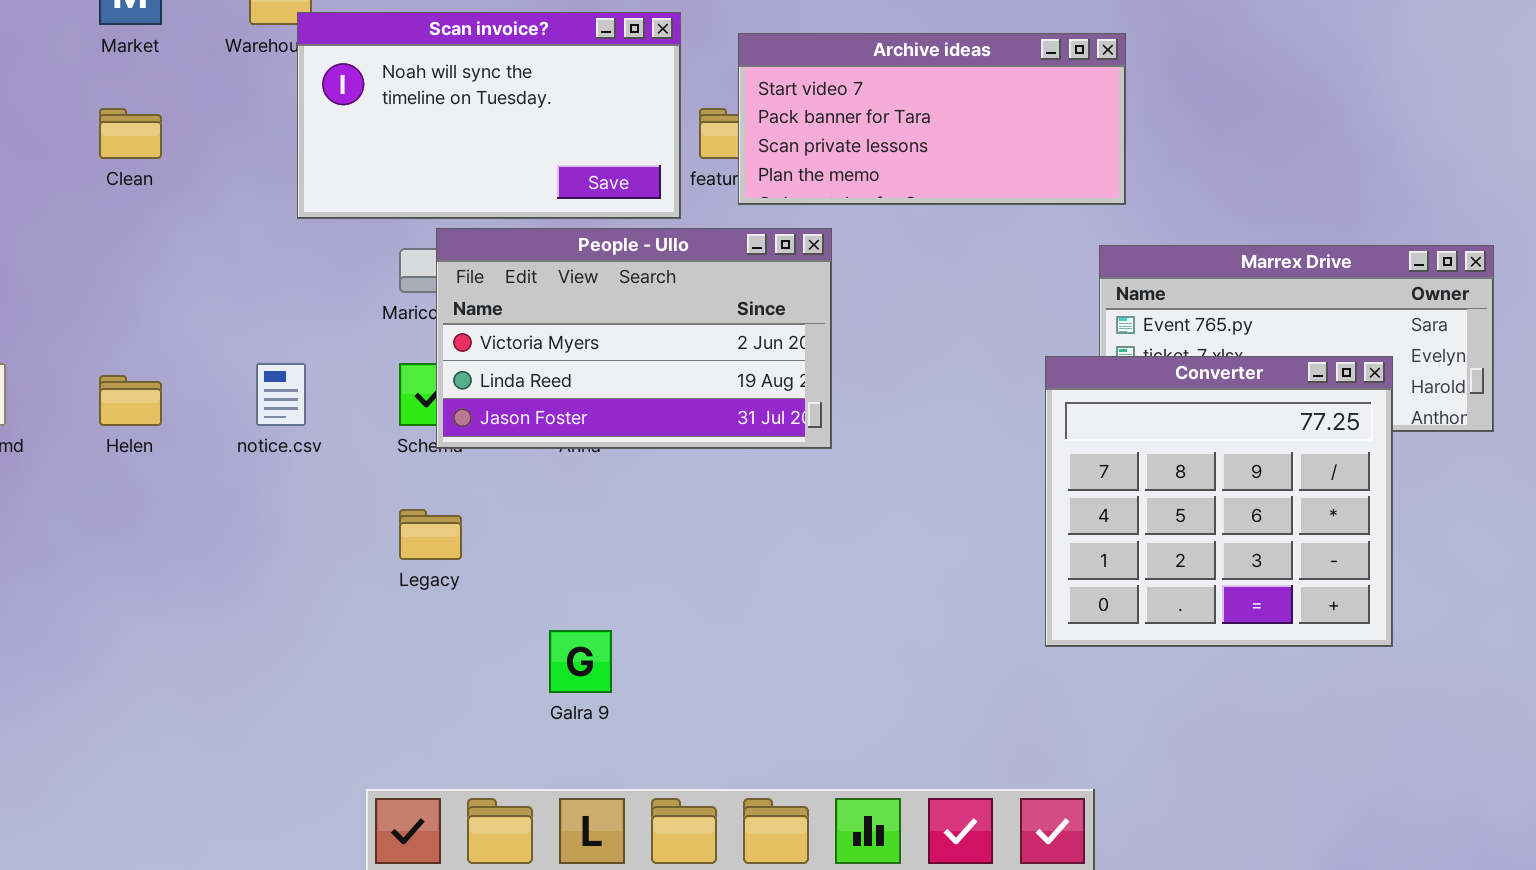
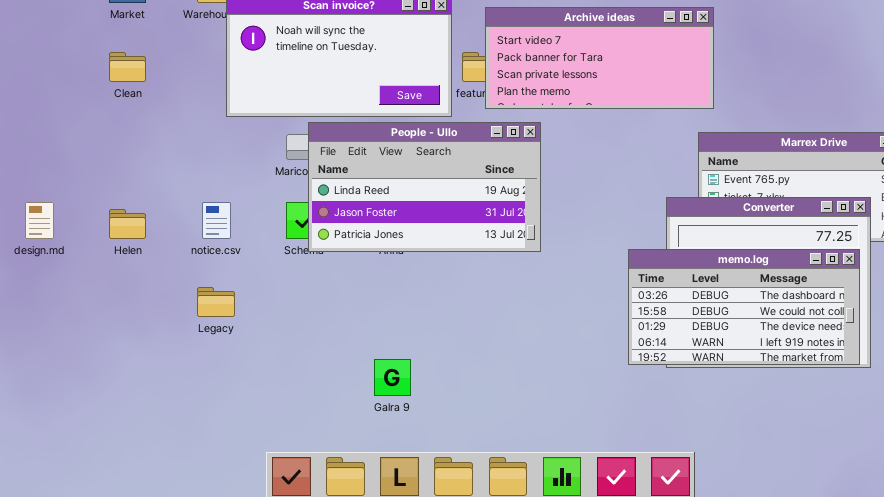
People - Ullo: [436,228,832,449] -> [308,122,541,252], scrolled down 1 row
memo.log: none -> [628,249,860,365], opened
Legacy: [399,509,462,560] -> [197,287,235,317], moved

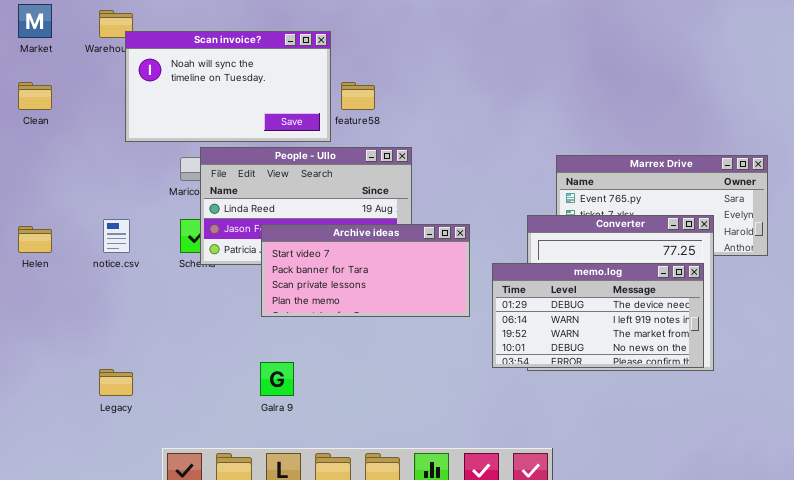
Archive ideas: [485,7,714,109] -> [261,224,470,317], moved
memo.log: [628,249,860,365] -> [492,263,704,368], scrolled down 2 rows
Legacy: [197,287,235,317] -> [99,369,133,396], moved

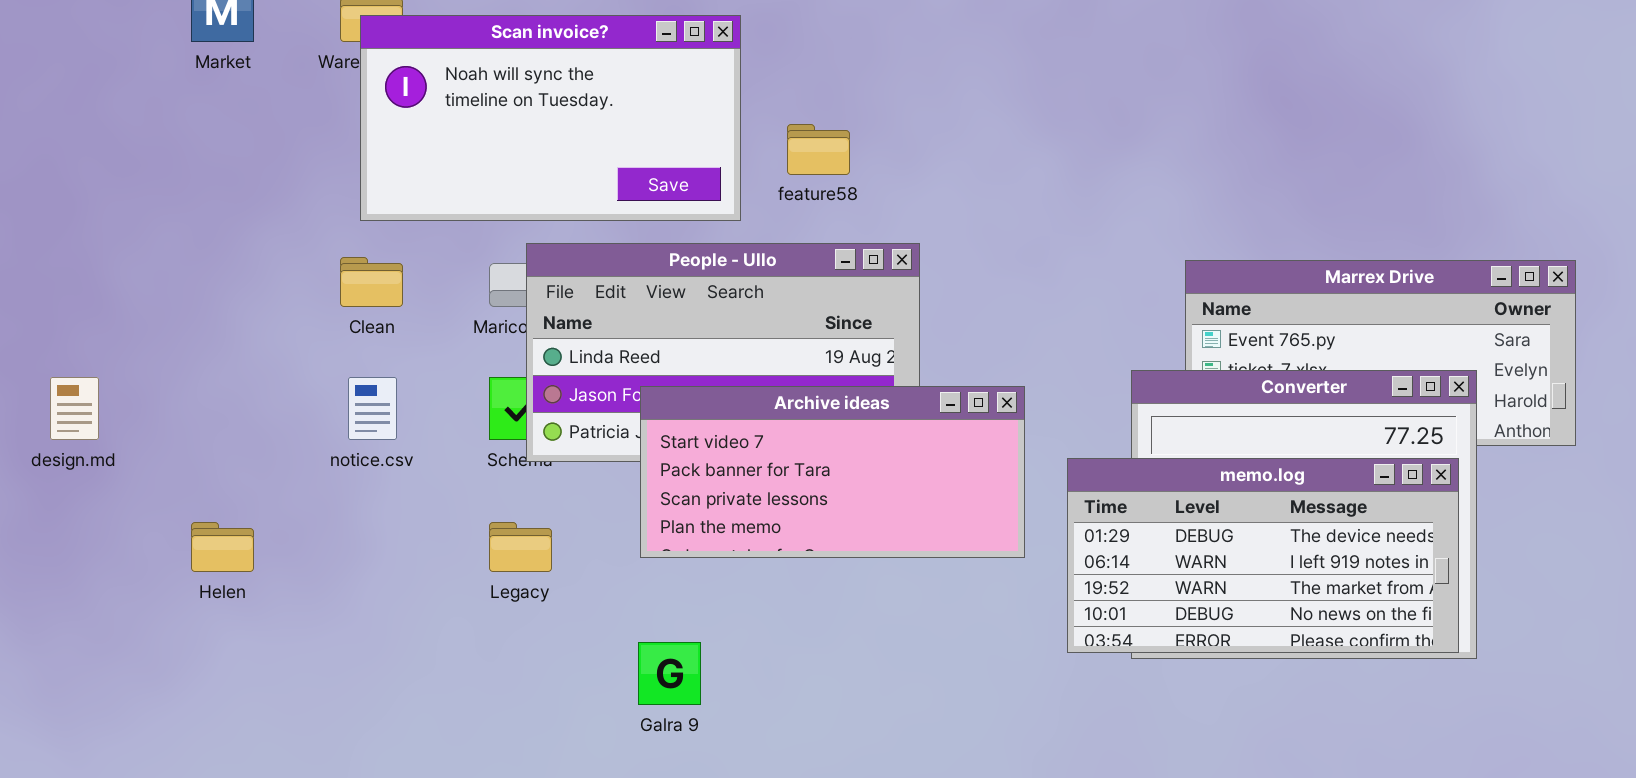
Scan invoice?: [125,31,331,142] -> [360,15,741,221], moved
Clean: [18,82,52,110] -> [340,257,403,307], moved
Helen: [18,226,52,253] -> [191,522,254,572], moved
Legacy: [99,369,133,396] -> [489,522,552,572], moved

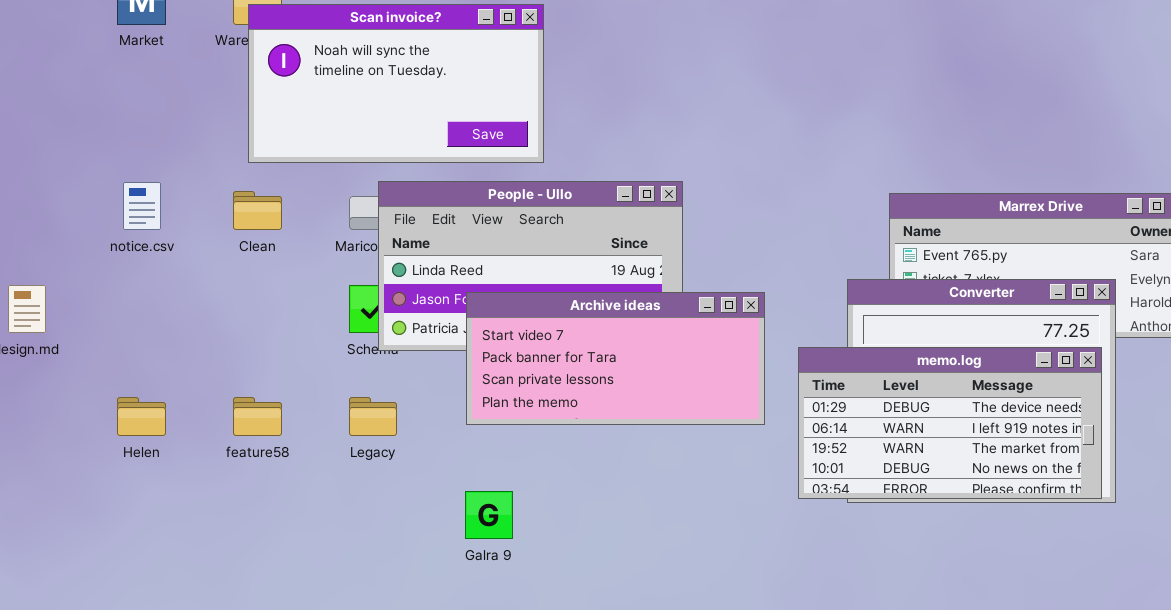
feature58: [787,124,850,175] -> [233,397,282,436], moved
notice.csv: [348,377,397,440] -> [123,182,161,230], moved

